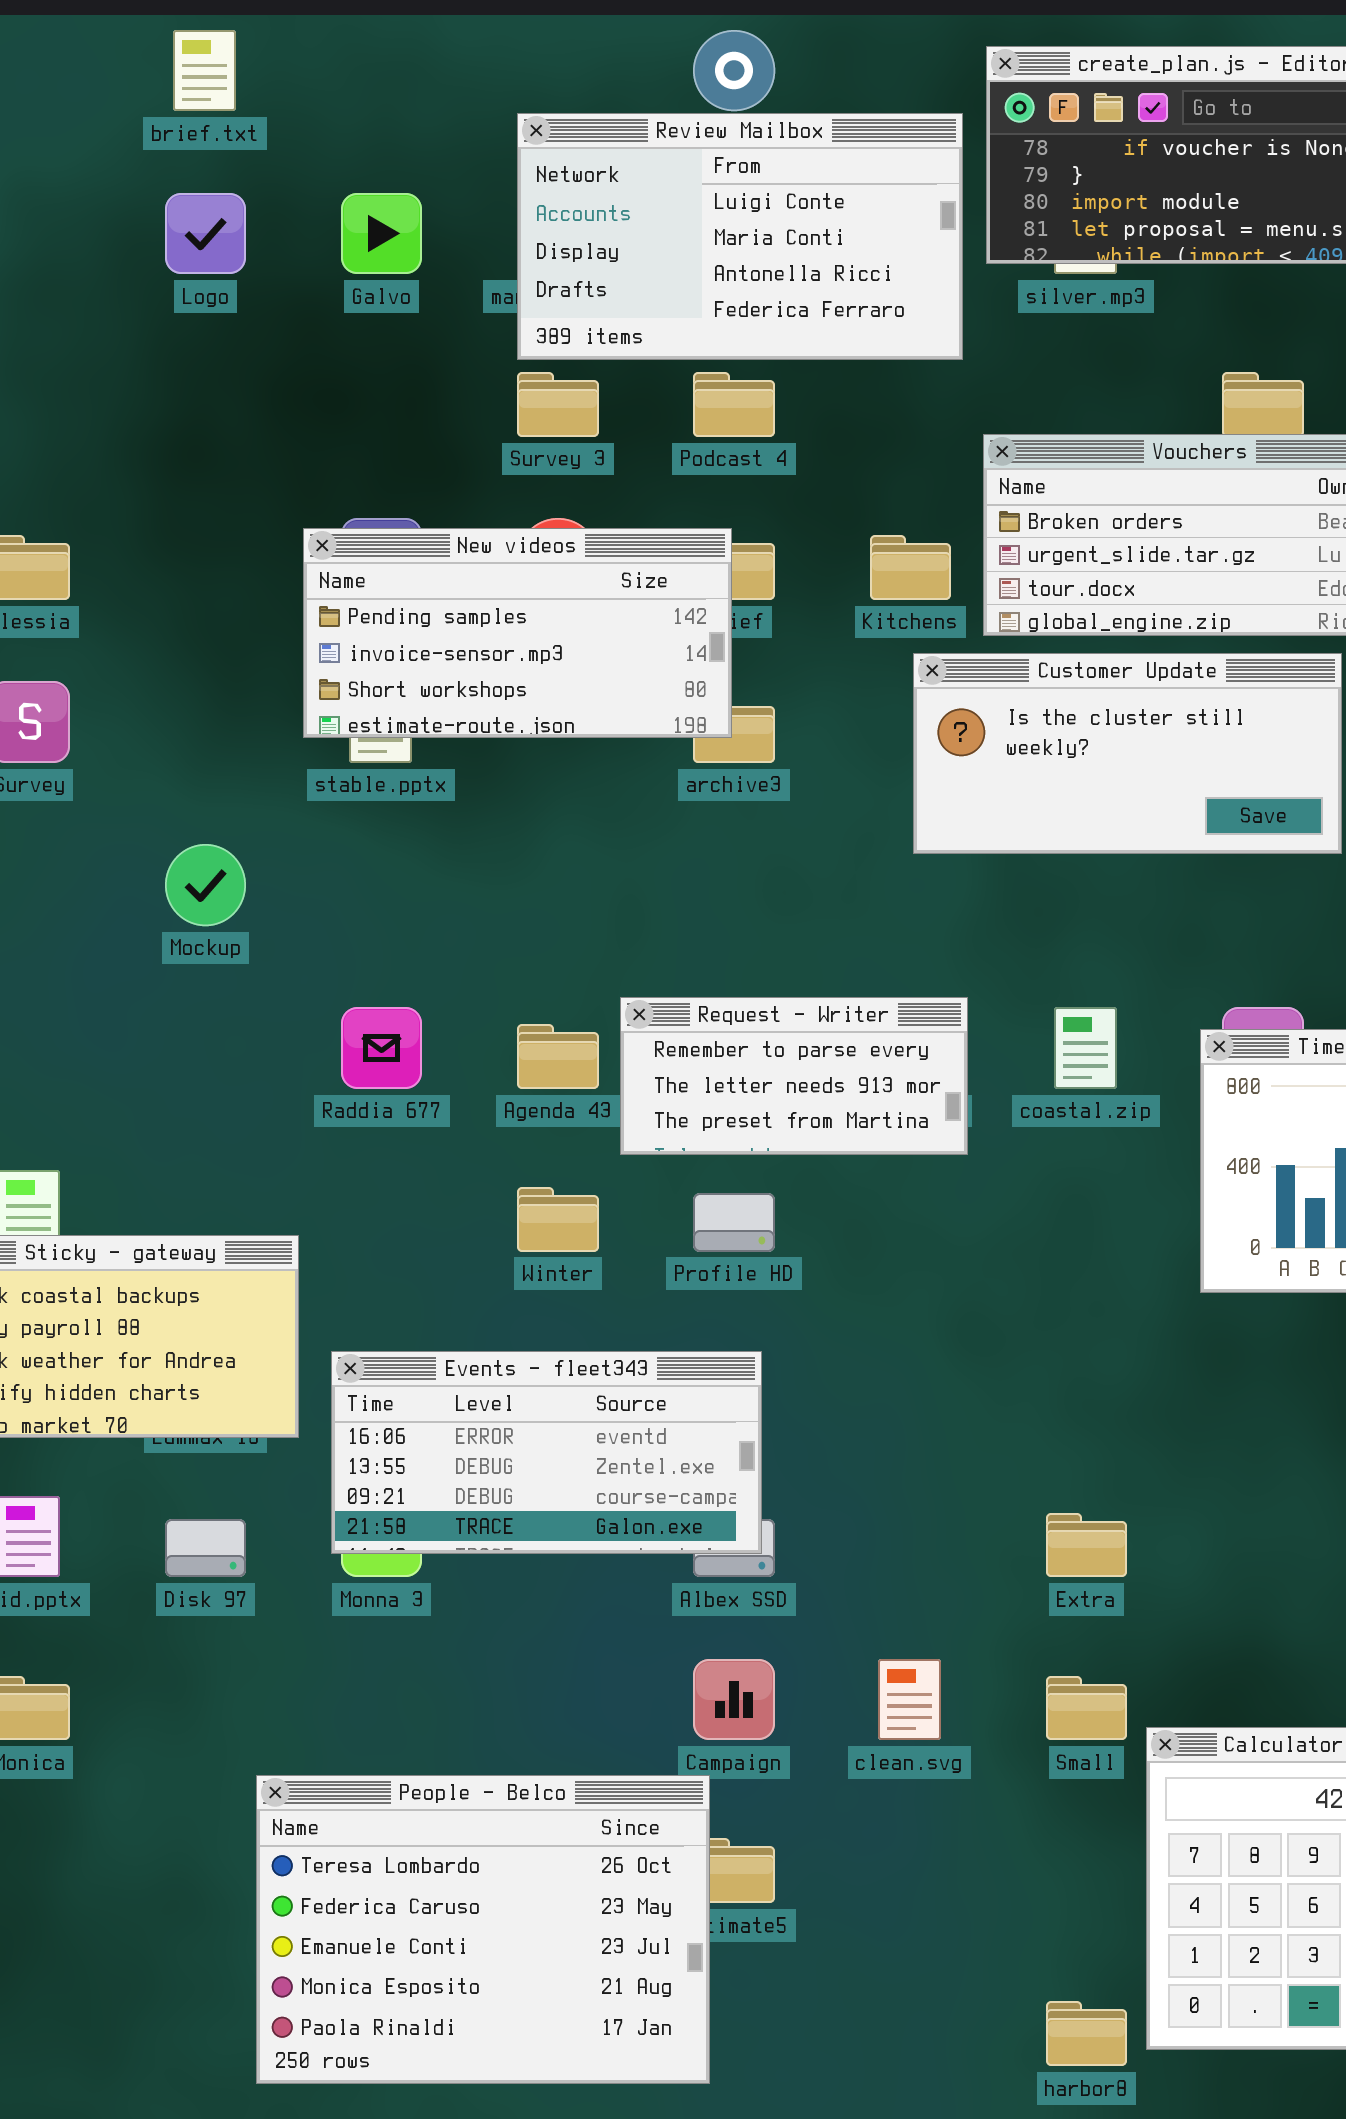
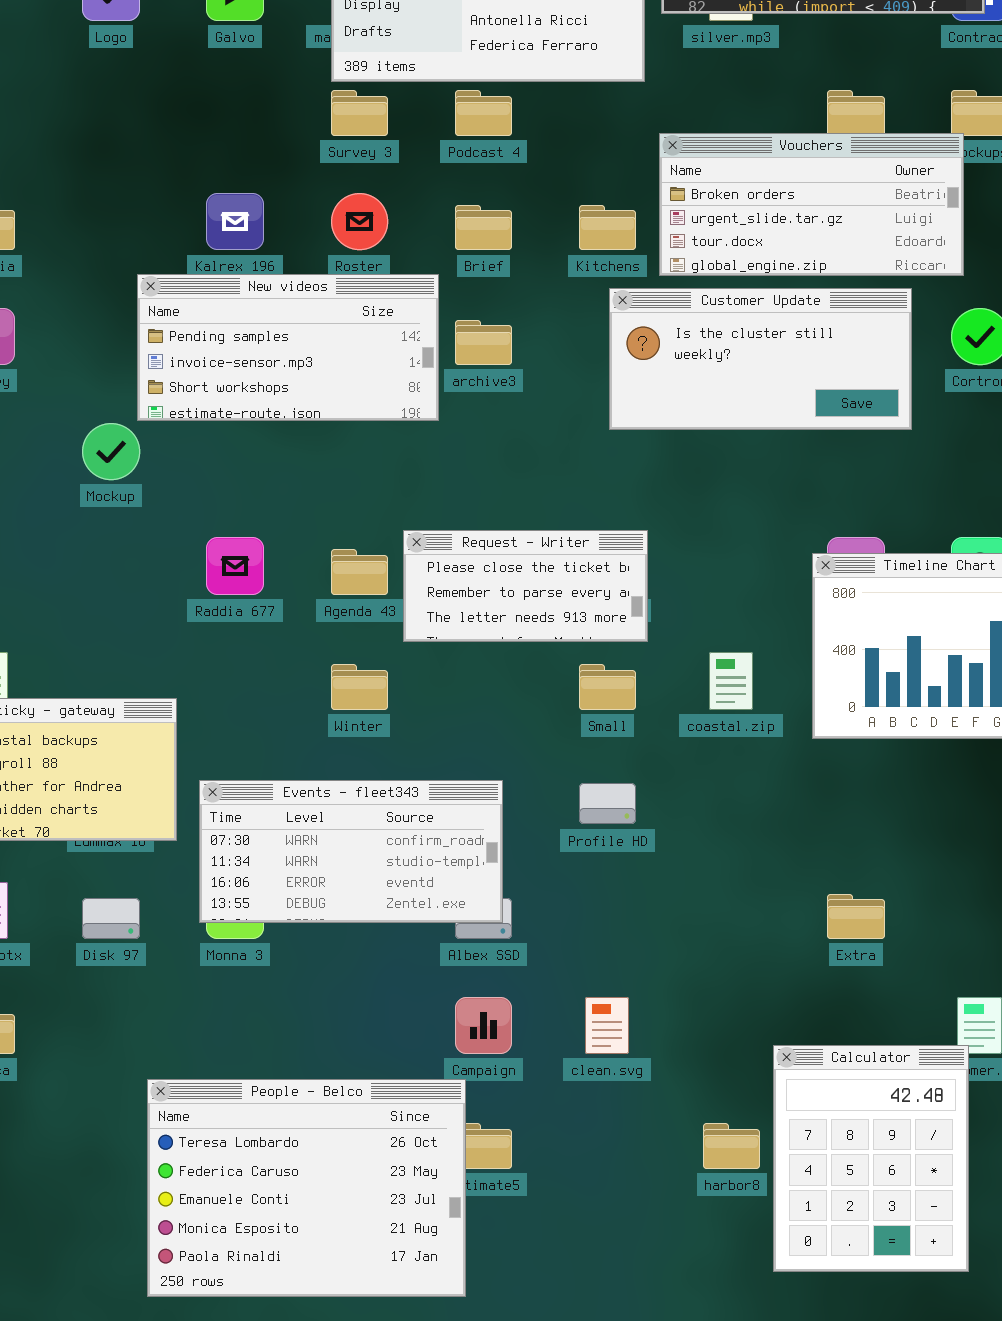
New videos: [303,528,732,738] -> [137,274,439,421], moved
Request - Writer: [620,997,968,1155] -> [403,530,648,642], scrolled up 1 row
coastal.zip: [1054,1007,1117,1089] -> [709,652,753,710], moved
Profile HD: [693,1193,775,1252] -> [579,783,636,824], moved
Events - fleet343: [331,1351,762,1554] -> [199,780,503,923], scrolled up 2 rows
Extra: [1046,1513,1127,1577] -> [827,894,885,939], moved
Small: [1046,1676,1127,1740] -> [579,664,636,710], moved
harbor8: [1046,2001,1127,2066] -> [703,1123,760,1169], moved

